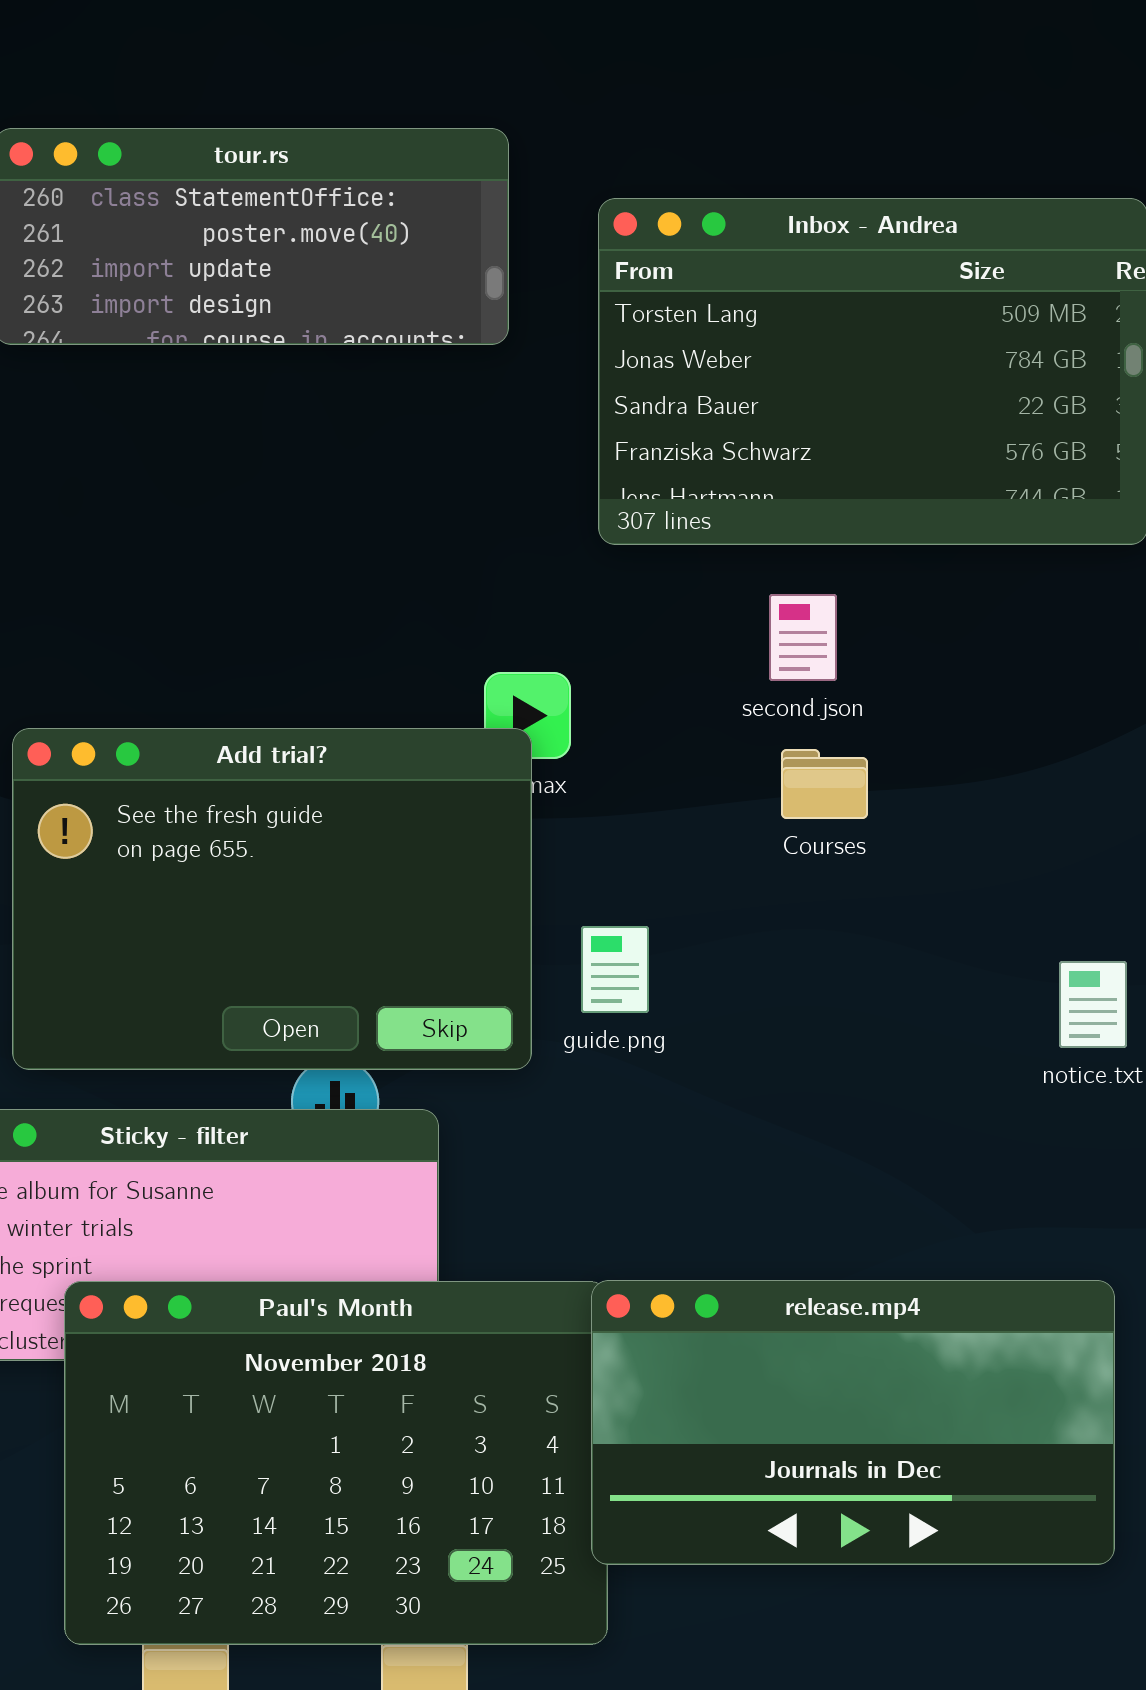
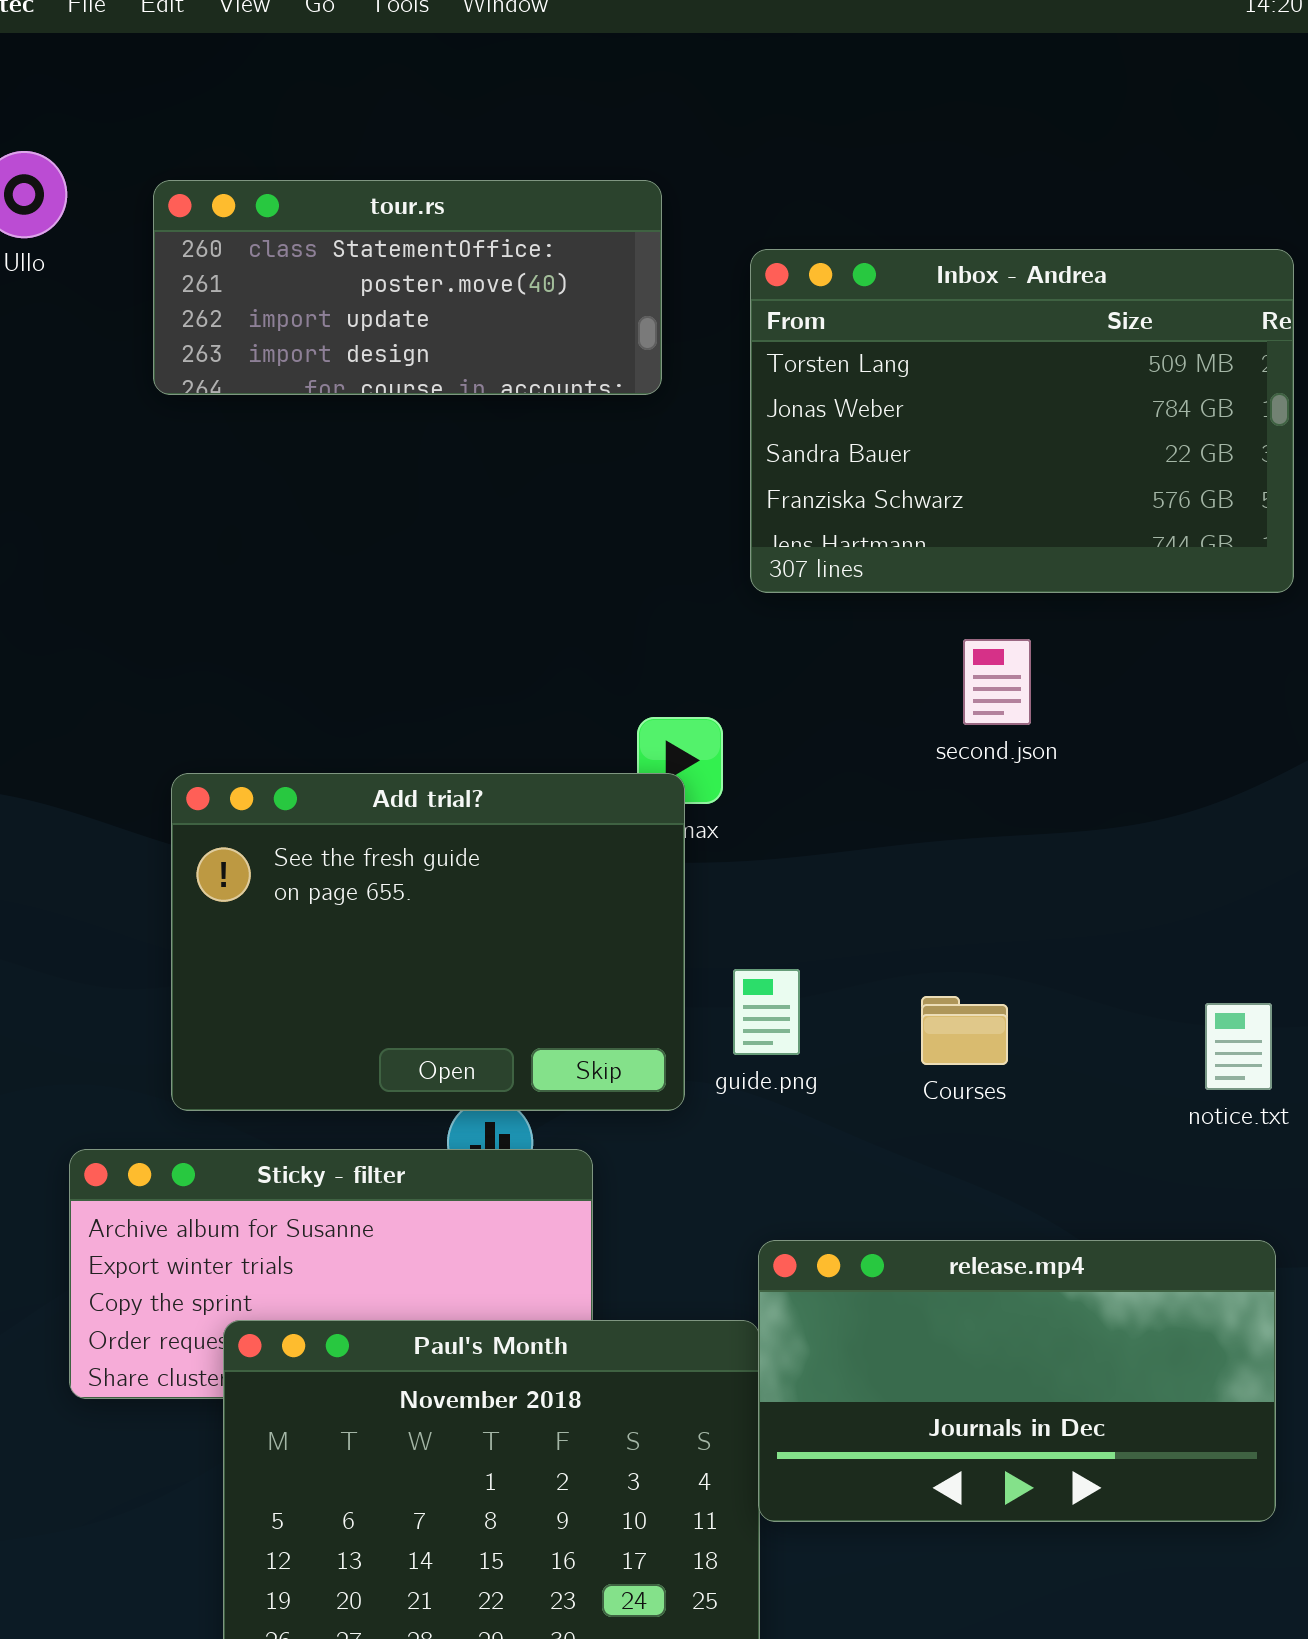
second.json: [769,594,837,681] -> [963,639,1031,725], moved
Courses: [781,749,868,819] -> [921,996,1008,1065], moved
release.mp4: [591,1280,1115,1565] -> [758,1240,1276,1522], moved

